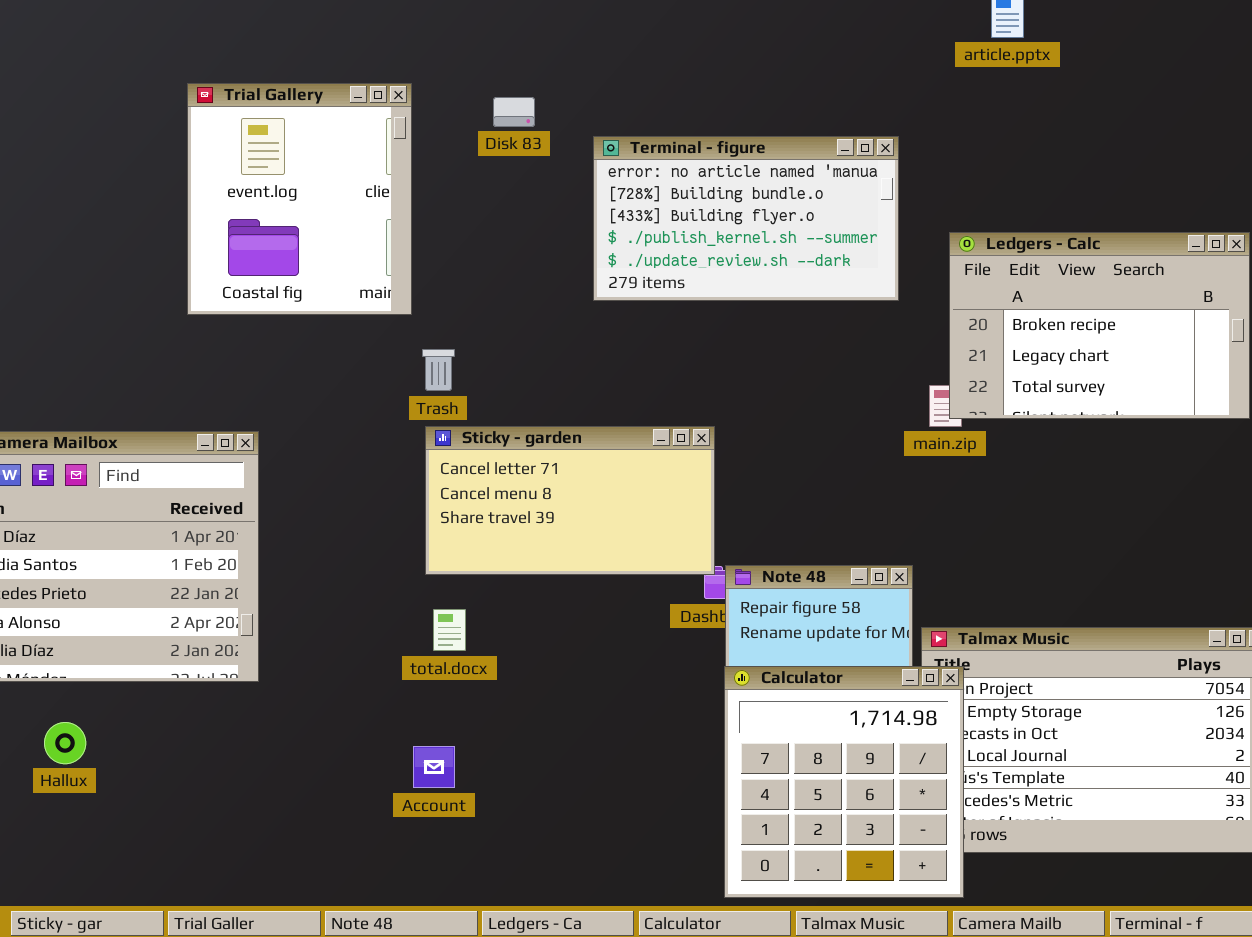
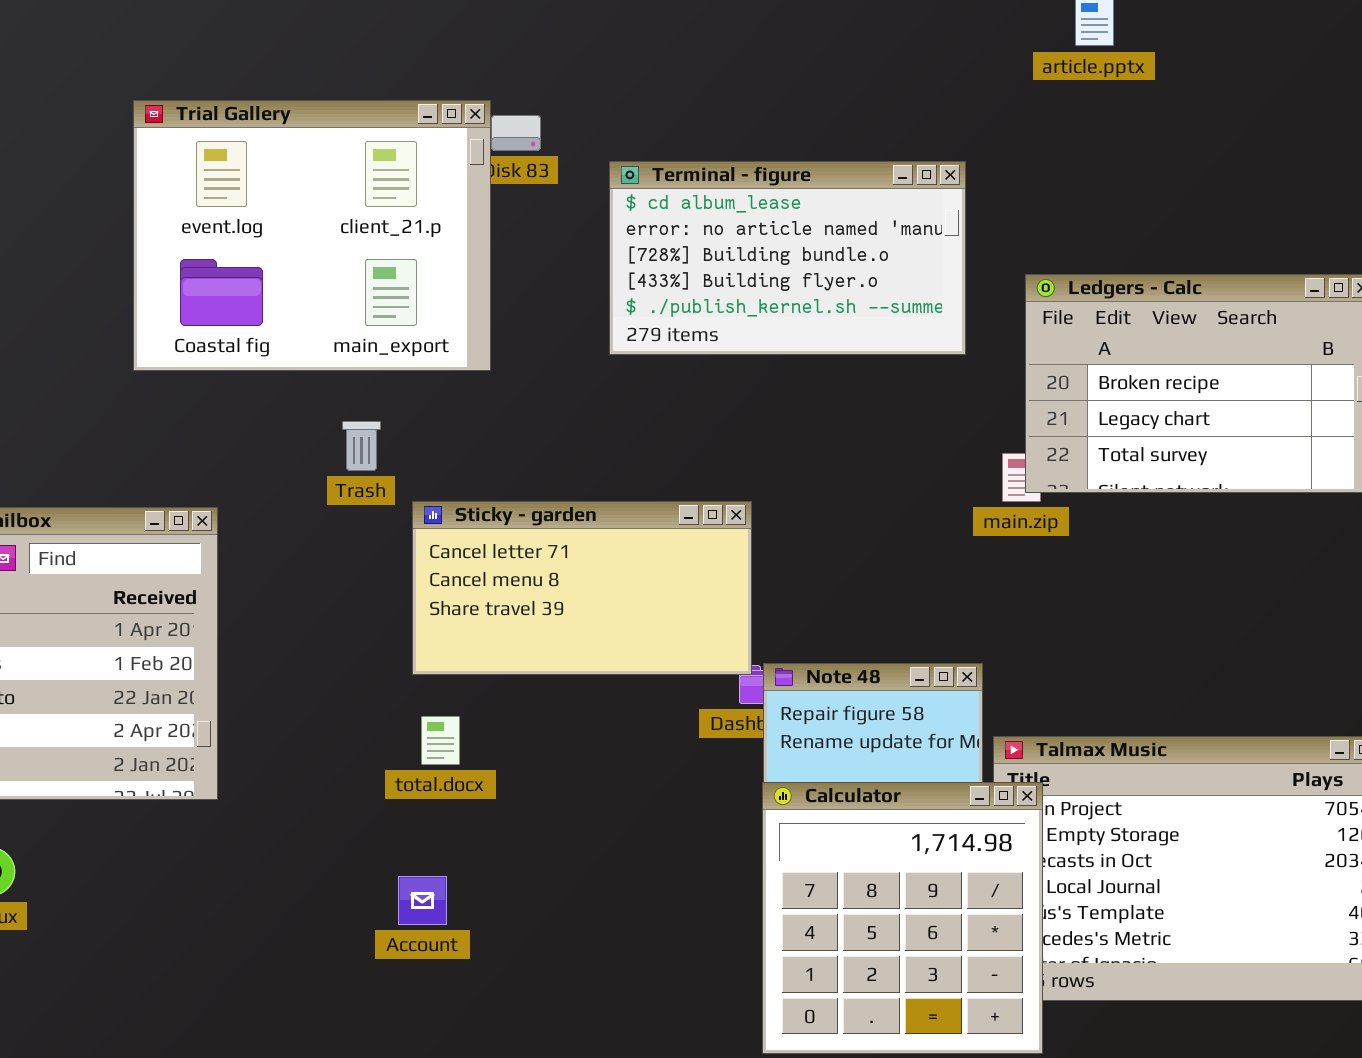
Trial Gallery: [187,83,412,315] -> [133,100,491,371], resized
Terminal - figure: [593,136,899,301] -> [609,161,966,355], scrolled up 1 row
Trash: [422,349,455,391] -> [342,421,381,471], moved

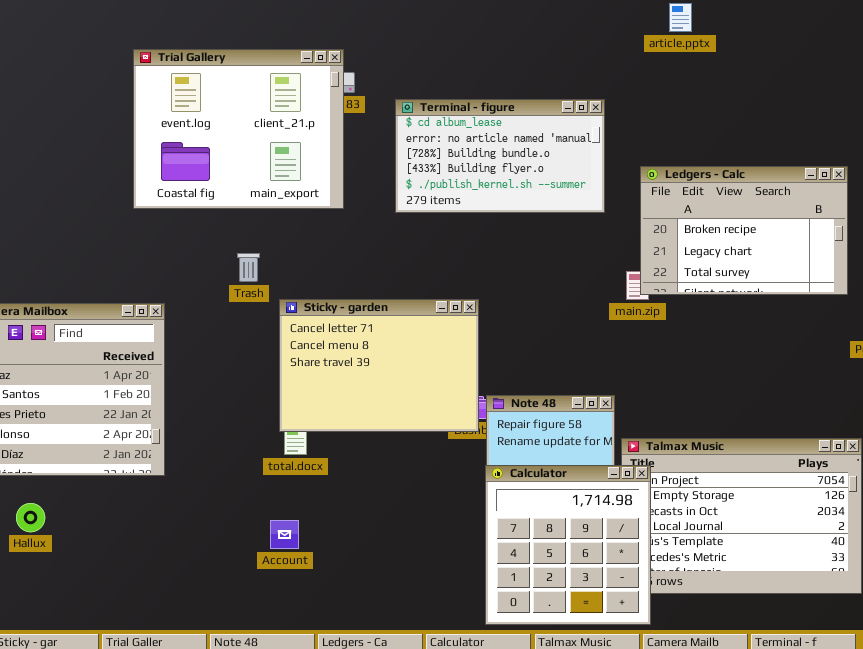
Trial Gallery: [133,100,491,371] -> [133,49,344,209], moved
Sticky - garden: [412,501,752,675] -> [279,299,479,432], resized

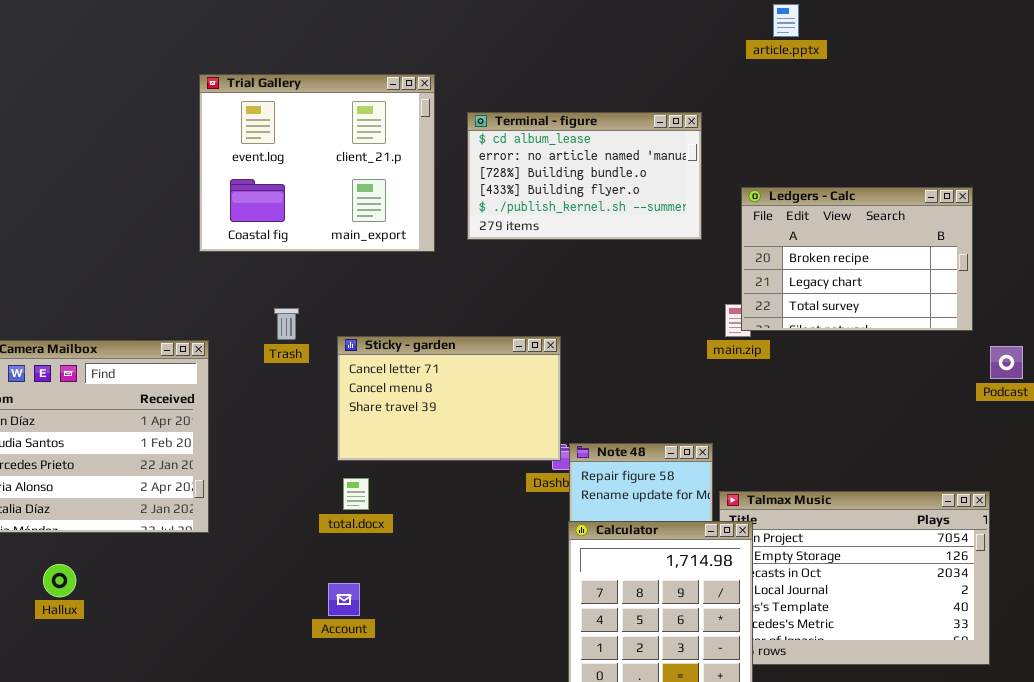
Trial Gallery: [133,49,344,209] -> [199,74,435,252], moved
Trash: [237,253,260,282] -> [274,308,299,340], moved
Sticky - garden: [279,299,479,432] -> [337,336,561,461], resized

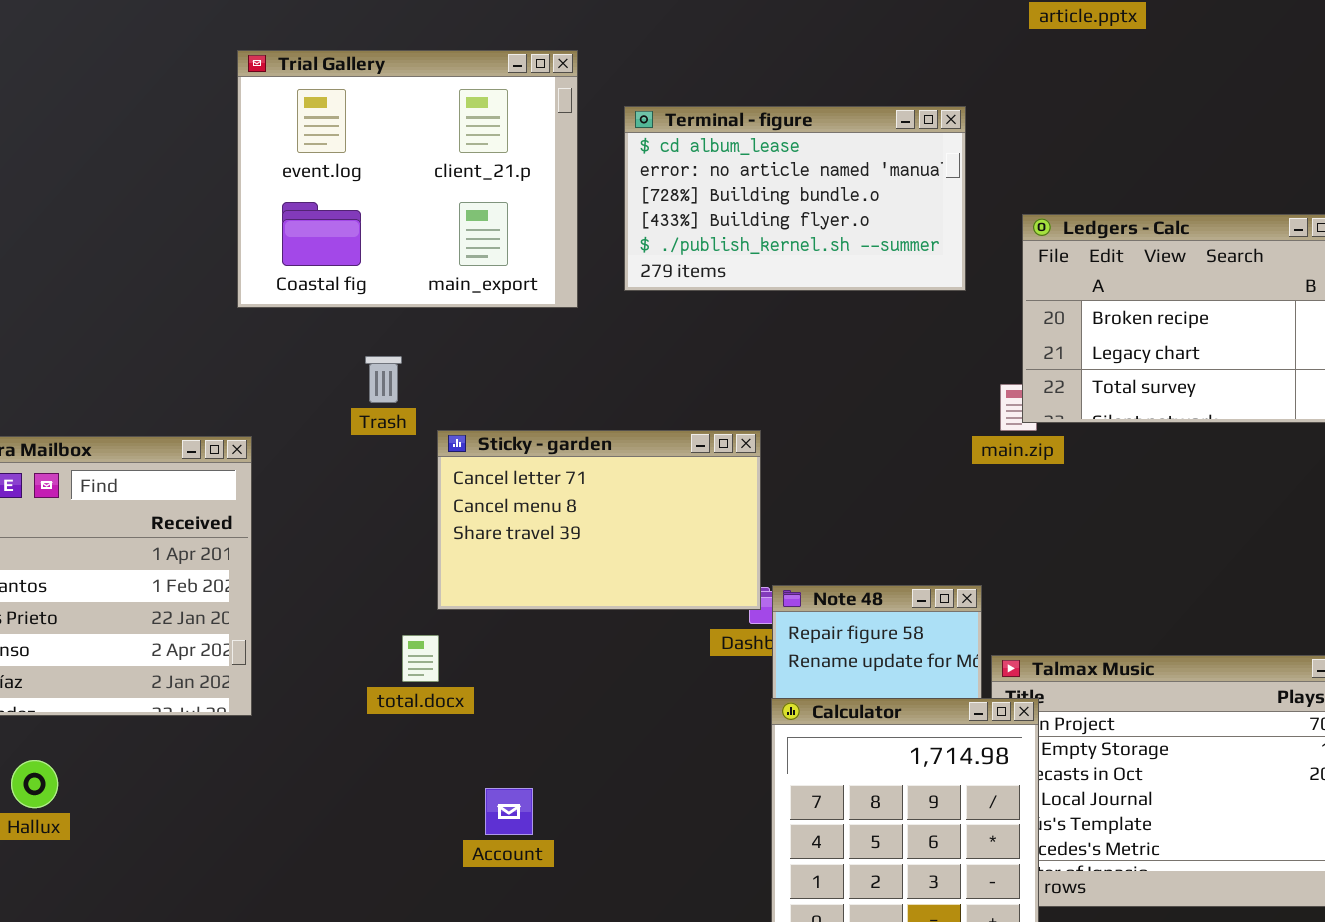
Trash: [274,308,299,340] -> [365,356,402,403], moved
total.docx: [343,478,369,510] -> [402,635,439,682], moved
Account: [328,583,360,616] -> [485,788,533,835], moved

